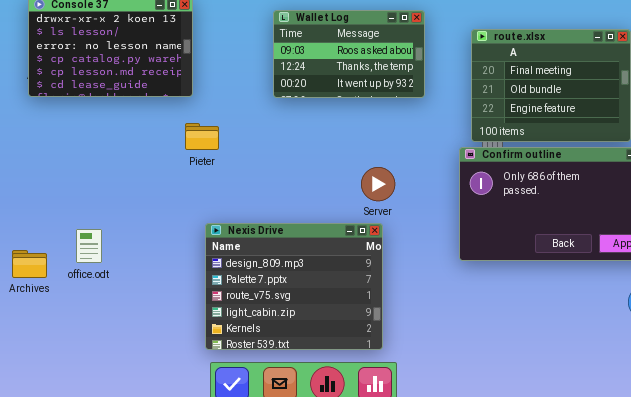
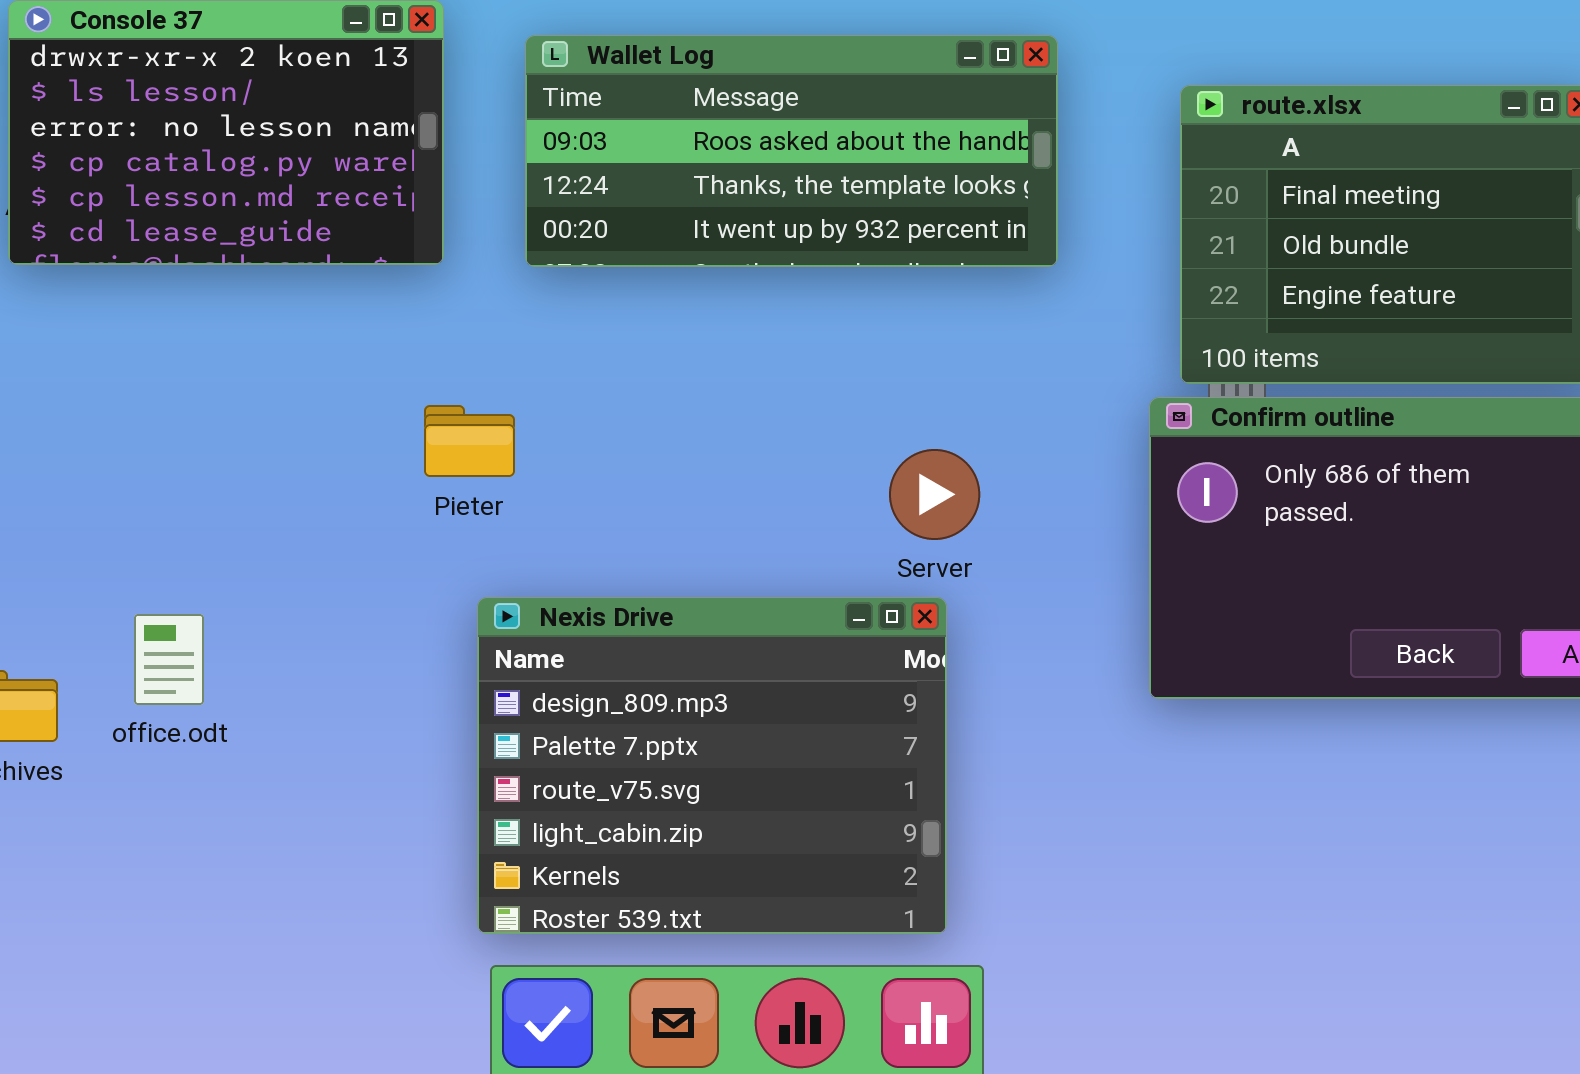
Wallet Log: [273,10,425,98] -> [525,35,1058,267], resized
Pieter: [185,123,219,150] -> [424,405,515,477], moved

